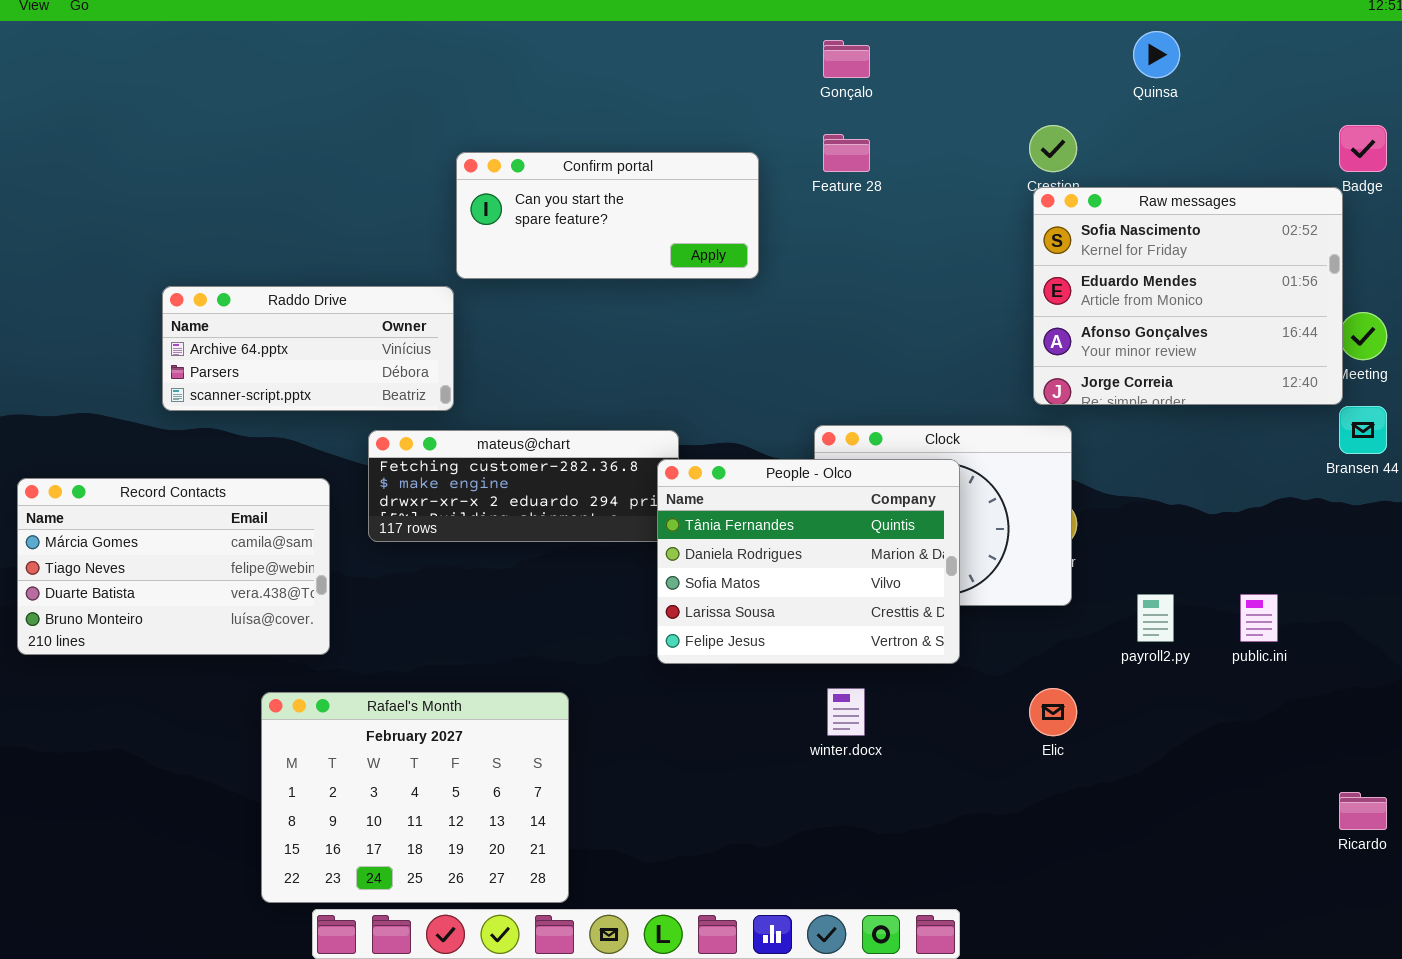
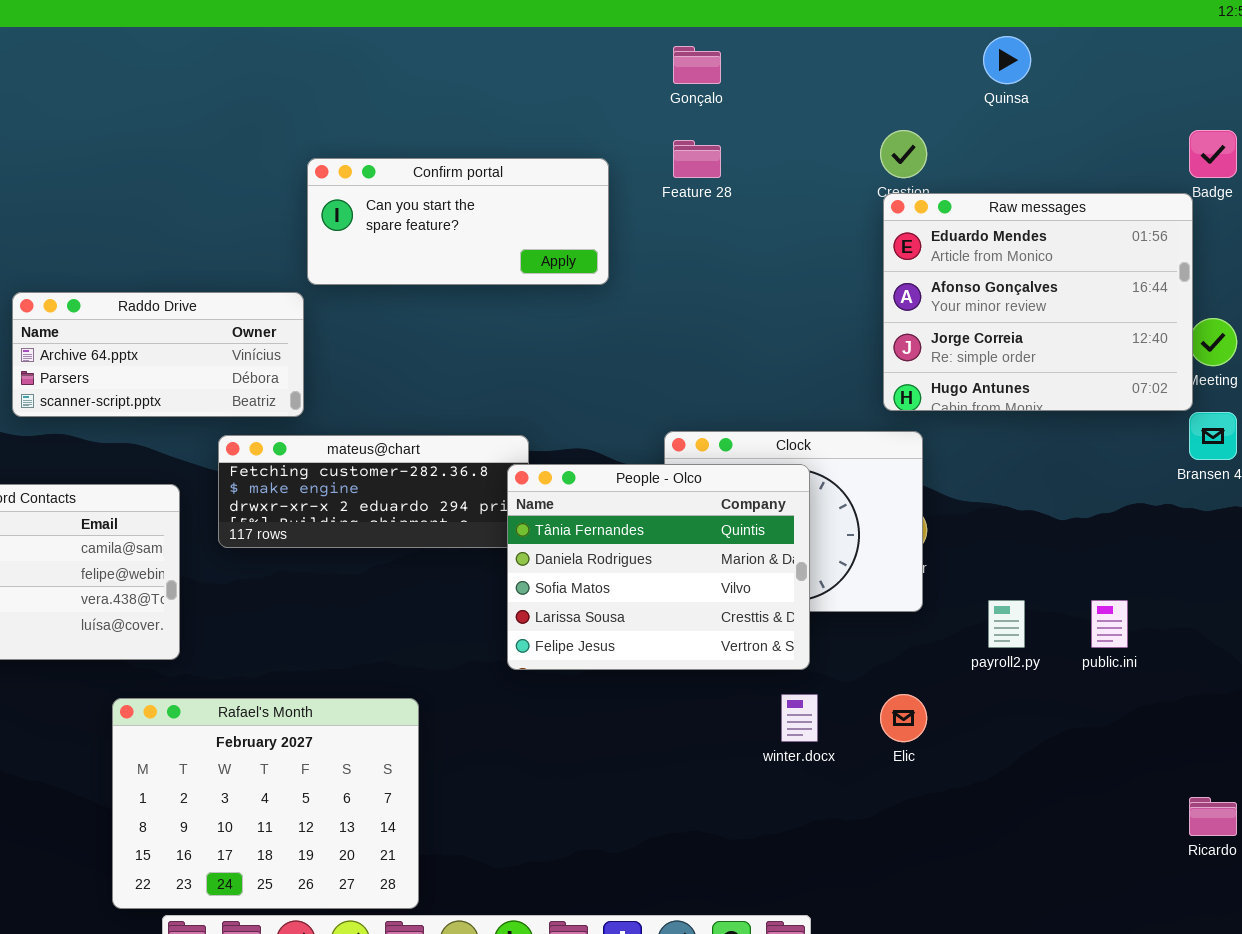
Raw messages: [1033,187,1343,405] -> [883,193,1193,411], scrolled down 1 row
winter.docx: [827,688,865,736] -> [781,694,818,742], moved

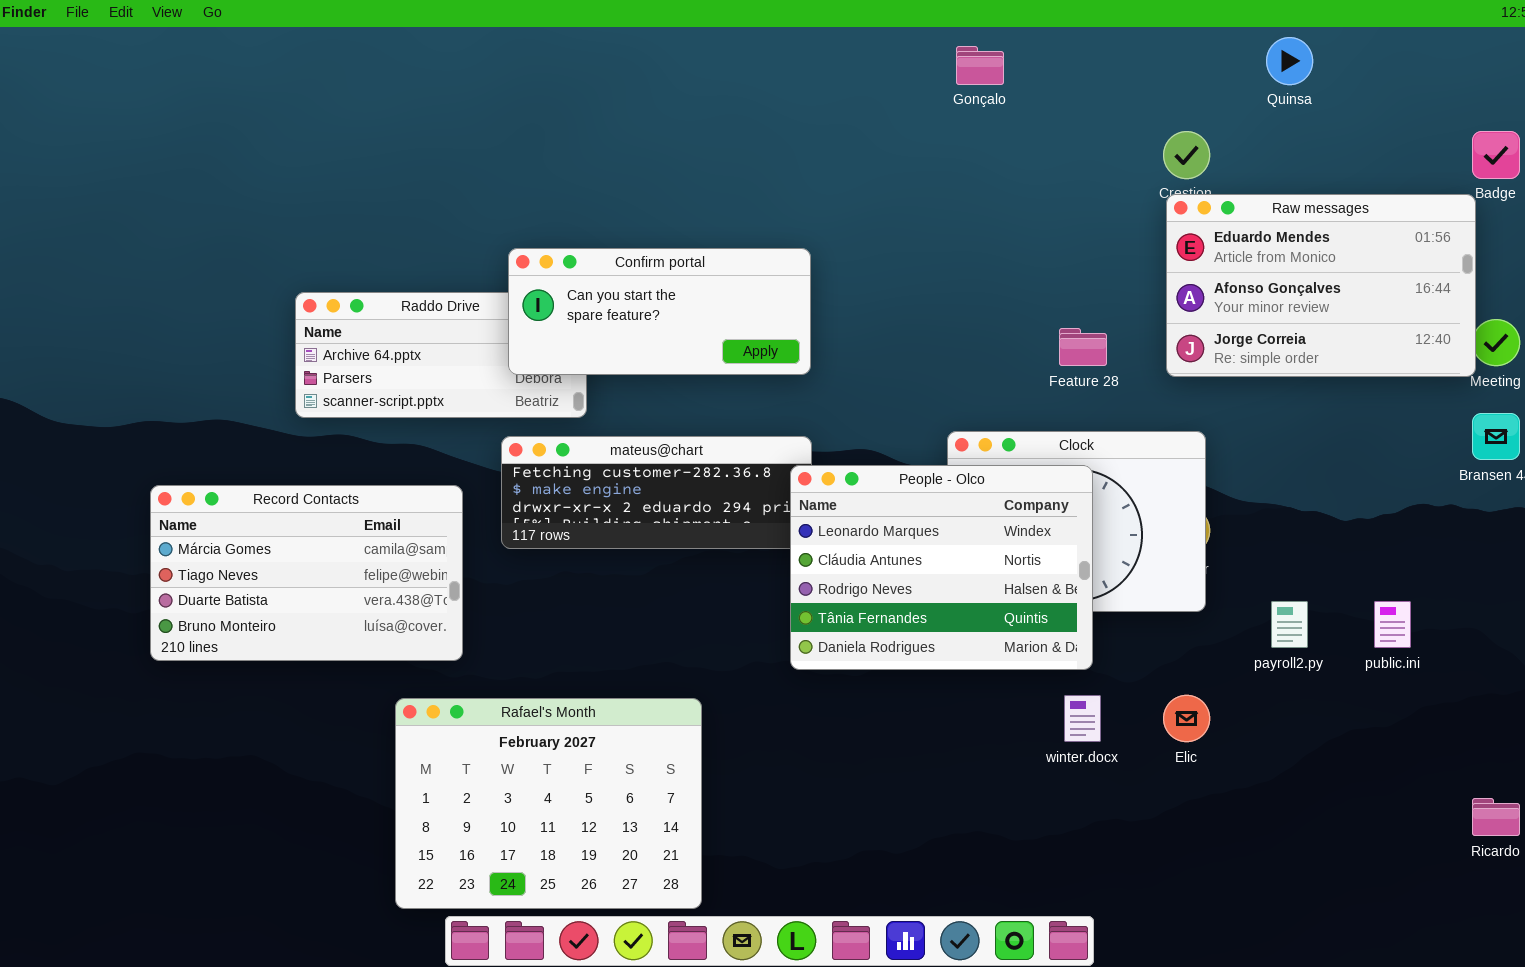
Feature 28: [673,140,721,178] -> [1059,328,1107,366], moved
Confirm portal: [307,158,609,285] -> [508,248,811,375], moved
Raw messages: [883,193,1193,411] -> [1166,194,1476,377], resized
People - Olco: [507,464,810,670] -> [790,465,1093,670], scrolled up 3 rows

